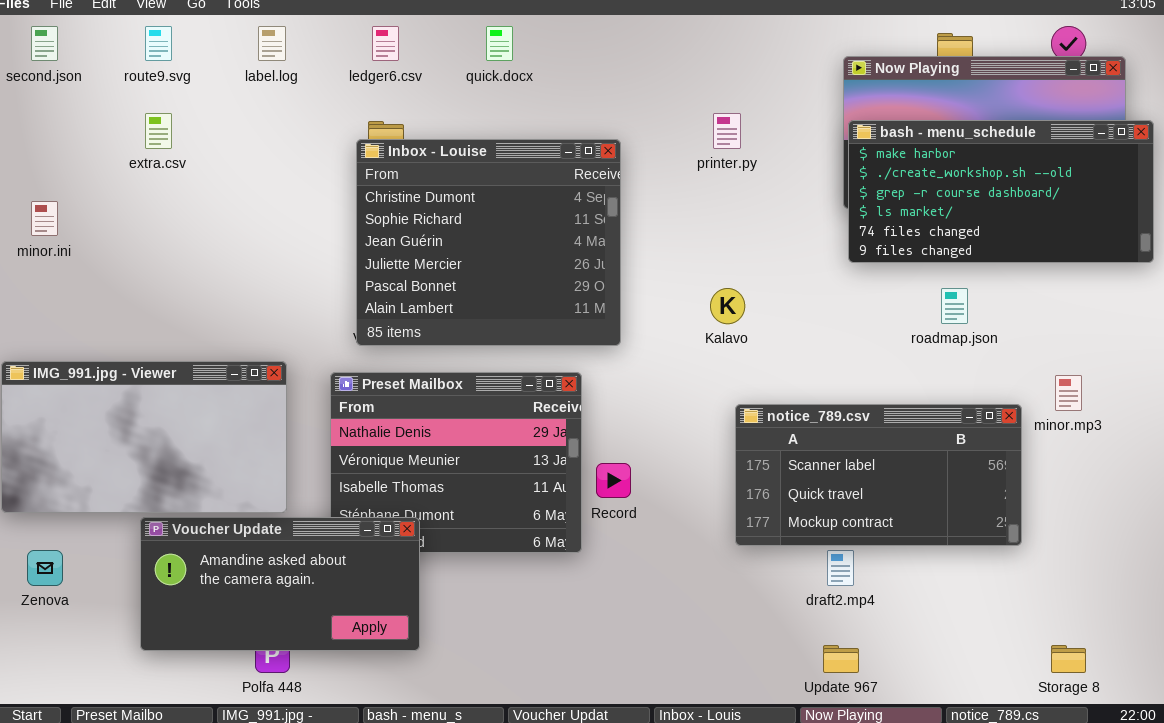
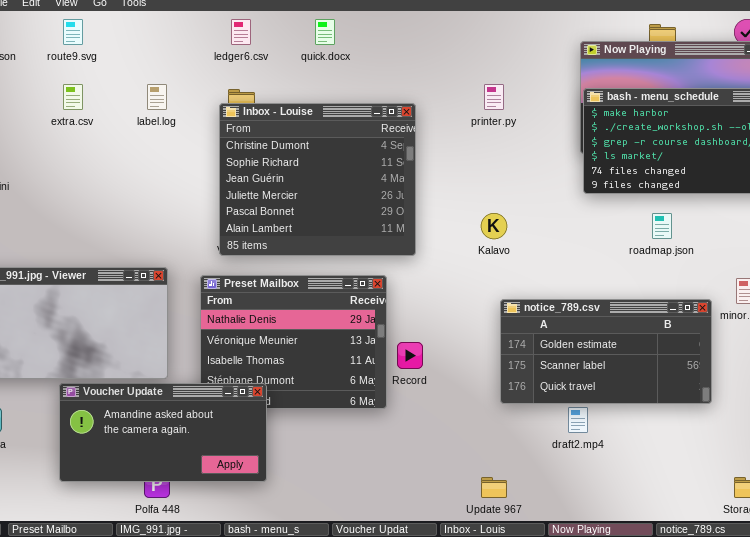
label.log: [258,26,286,61] -> [147,84,167,110], moved
notice_789.csv: [735,404,1022,546] -> [500,299,712,404], scrolled up 1 row
Update 967: [823,645,859,673] -> [481,477,507,498], moved

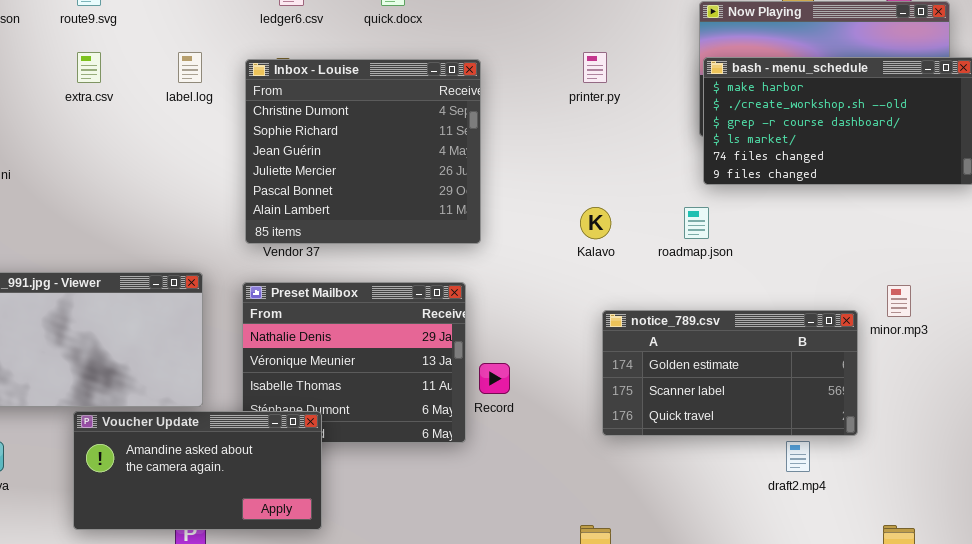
Inbox - Louise: [219,103,416,256] -> [245,59,481,244], moved
roadmap.json: [652,213,672,239] -> [684,207,709,239], moved
draft2.mp4: [568,407,588,433] -> [786,441,810,472], moved

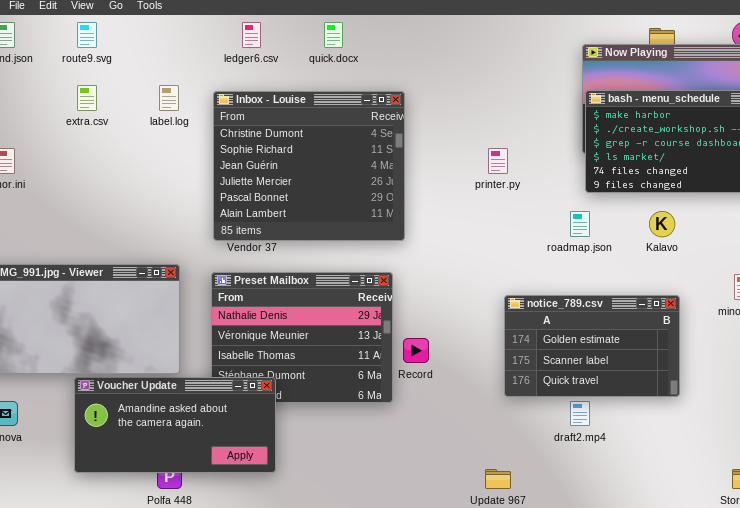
printer.py: [583,52,607,83] -> [488,148,508,174], moved
Kalavo: [580,207,611,239] -> [649,211,675,237], moved
notice_789.csv: [602,310,858,436] -> [504,295,680,397], resized
draft2.mp4: [786,441,810,472] -> [570,401,590,426], moved

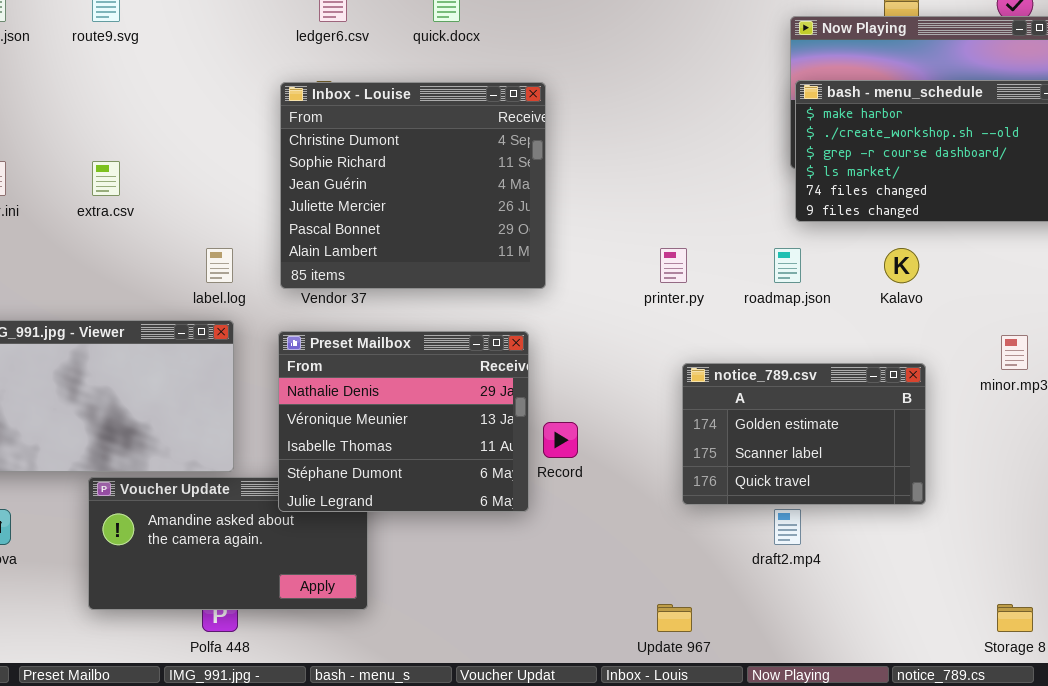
extra.csv: [77,85,97,111] -> [92,161,120,196], moved
label.log: [159,85,179,111] -> [206,248,233,283], moved
printer.py: [488,148,508,174] -> [660,248,687,283], moved
Preset Mailbox: [211,272,393,403] -> [278,331,529,512], raised

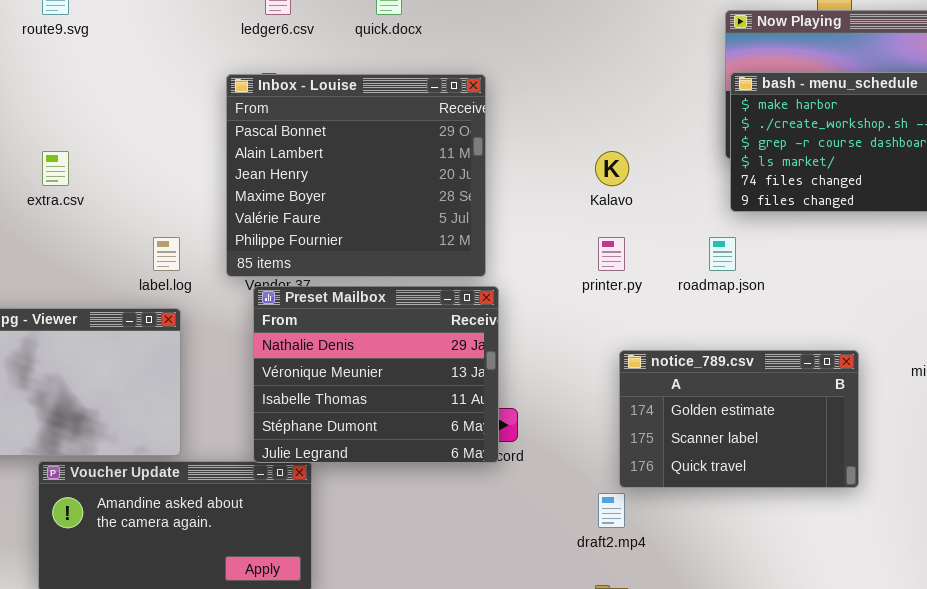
Inbox - Louise: [280,82,546,289] -> [226,74,486,277], scrolled down 4 rows
Kalavo: [884,248,919,283] -> [595,151,629,186], moved
Preset Mailbox: [278,331,529,512] -> [253,286,499,463], moved
draft2.mp4: [774,509,801,545] -> [598,493,625,528], moved

